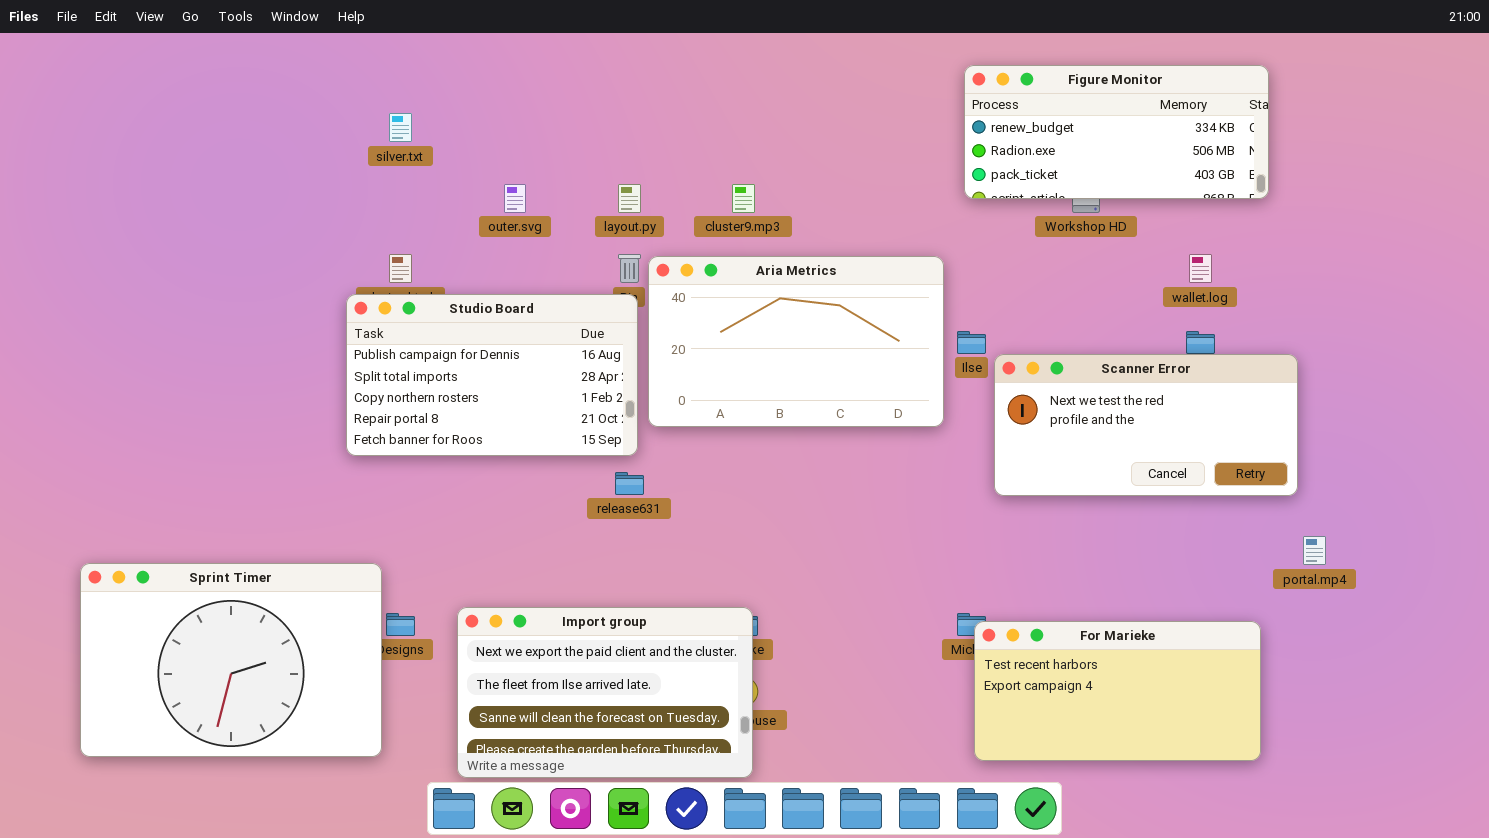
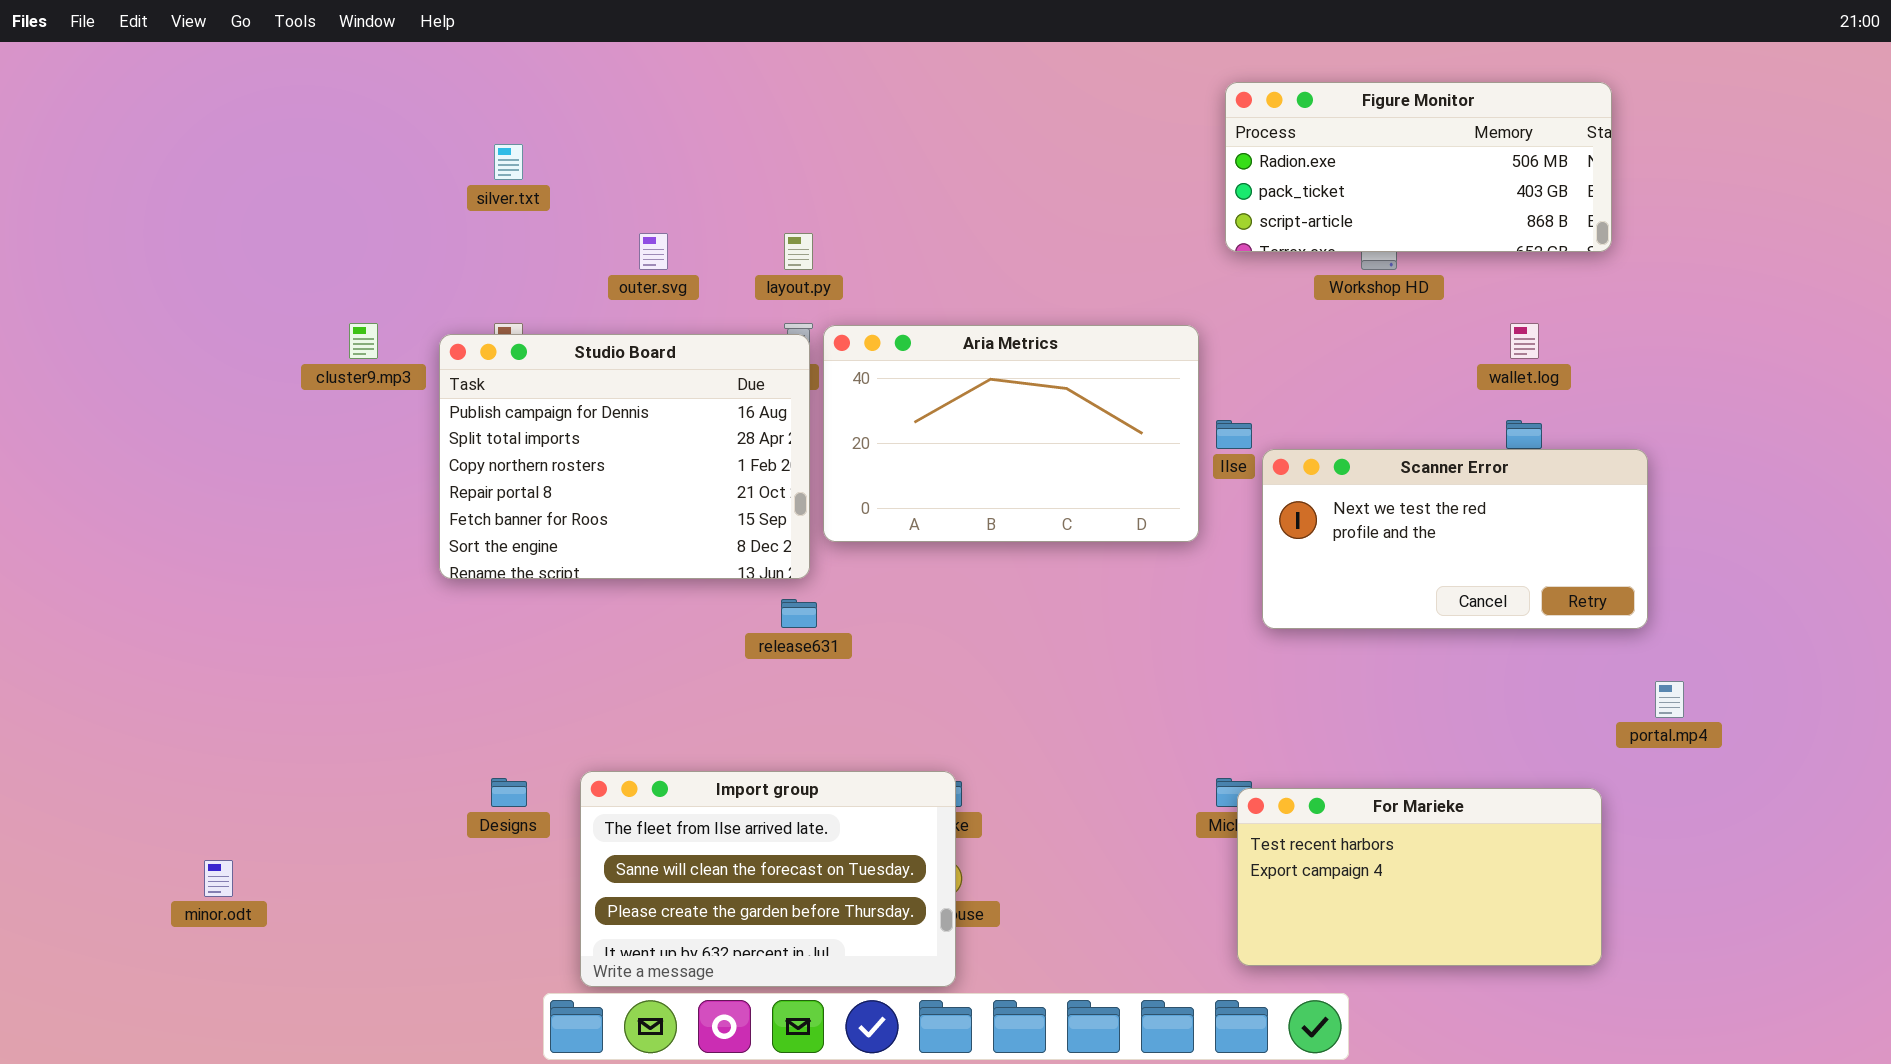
Figure Monitor: [964,65,1269,199] -> [1225,82,1612,252], scrolled down 1 row
cluster9.mp3: [732,184,755,213] -> [349,323,378,359], moved
Studio Board: [346,294,638,456] -> [439,334,810,579], resized
Sprint Timer: [80,563,382,757] -> none, closed
Import group: [457,607,753,778] -> [580,771,956,987], scrolled down 1 row

